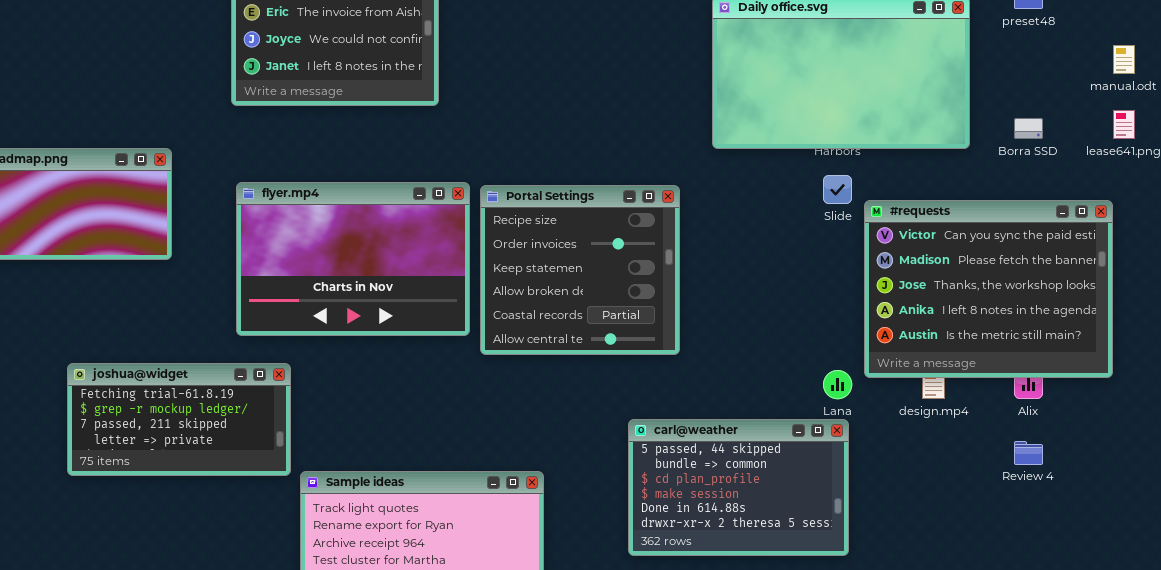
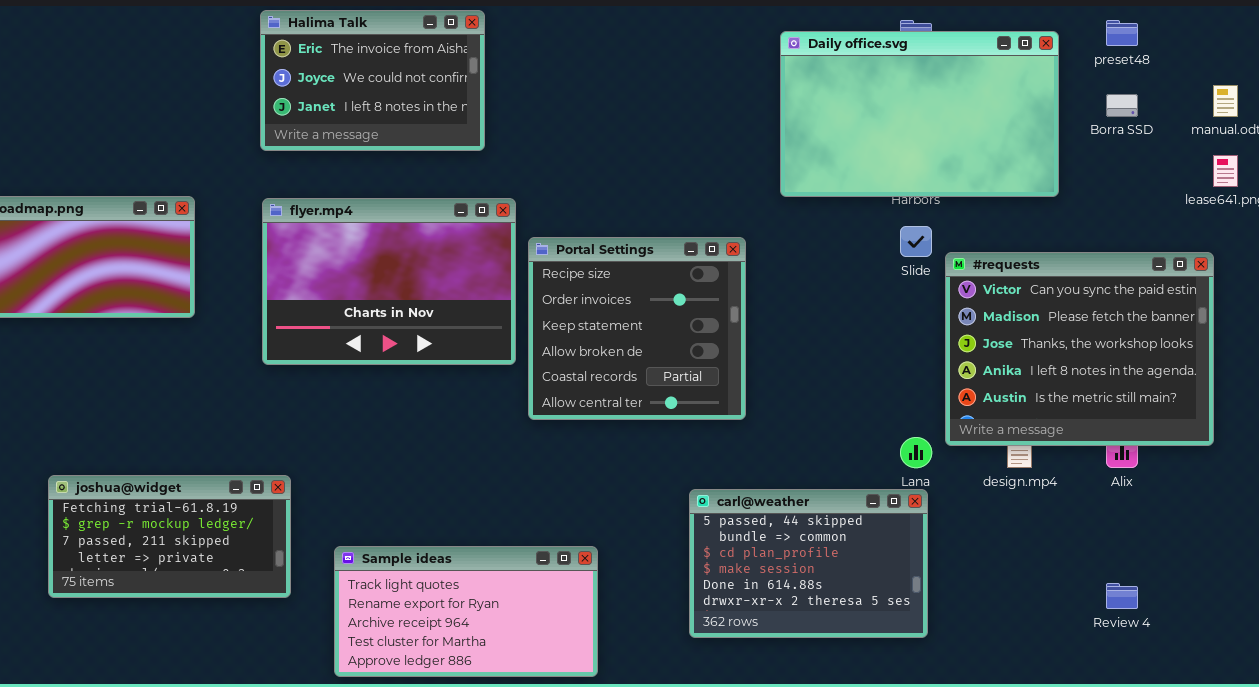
Borra SSD: [1014,118,1043,139] -> [1106,94,1138,117], moved
flyer.mp4: [236,182,470,336] -> [262,198,516,365], moved
joshua@widget: [67,363,291,476] -> [48,475,291,598], moved
Review 4: [1014,441,1043,465] -> [1106,583,1138,609], moved

